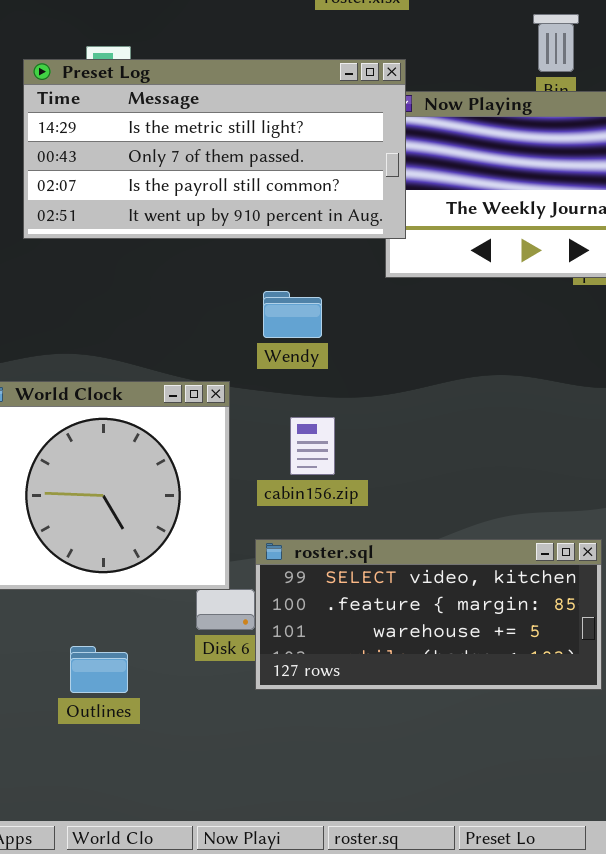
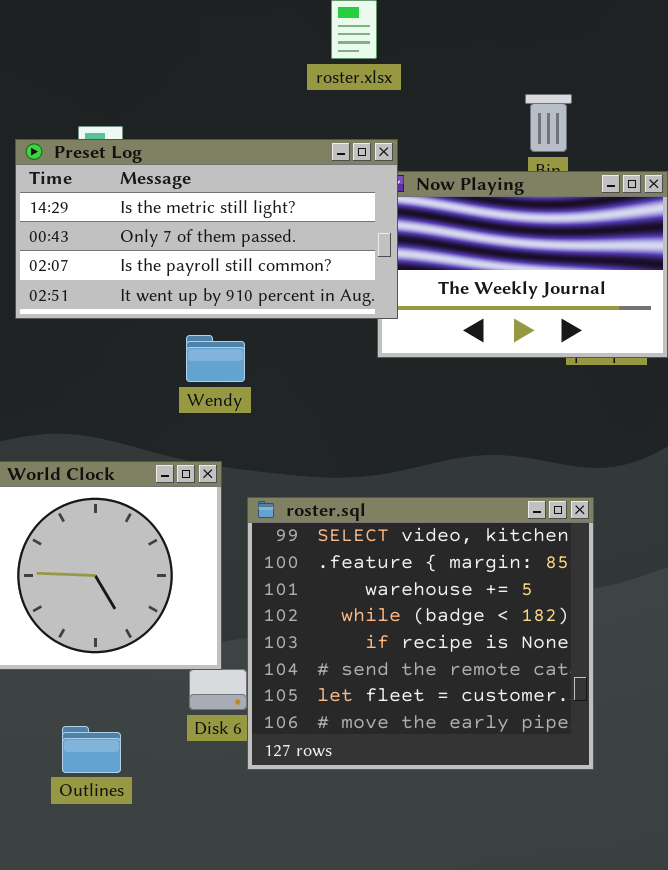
Wendy: [263,291,322,338] -> [186,335,245,382], moved
roster.sql: [255,539,602,690] -> [247,497,594,770], resized

